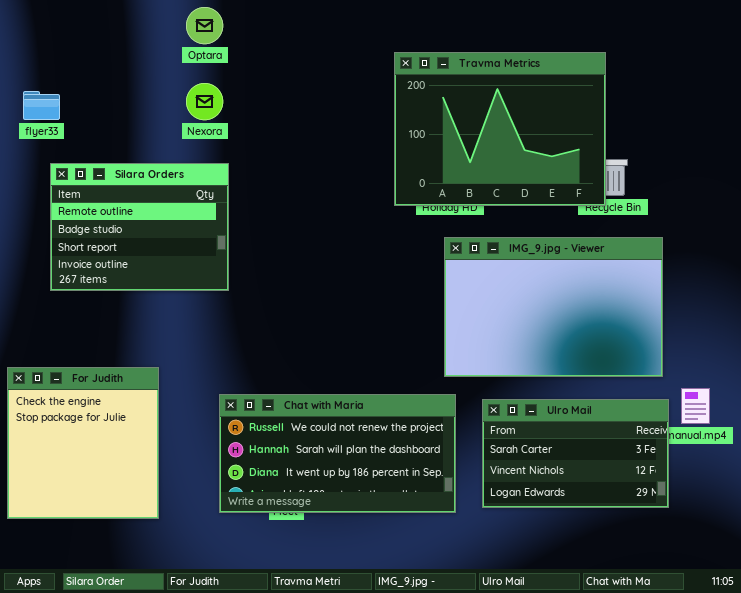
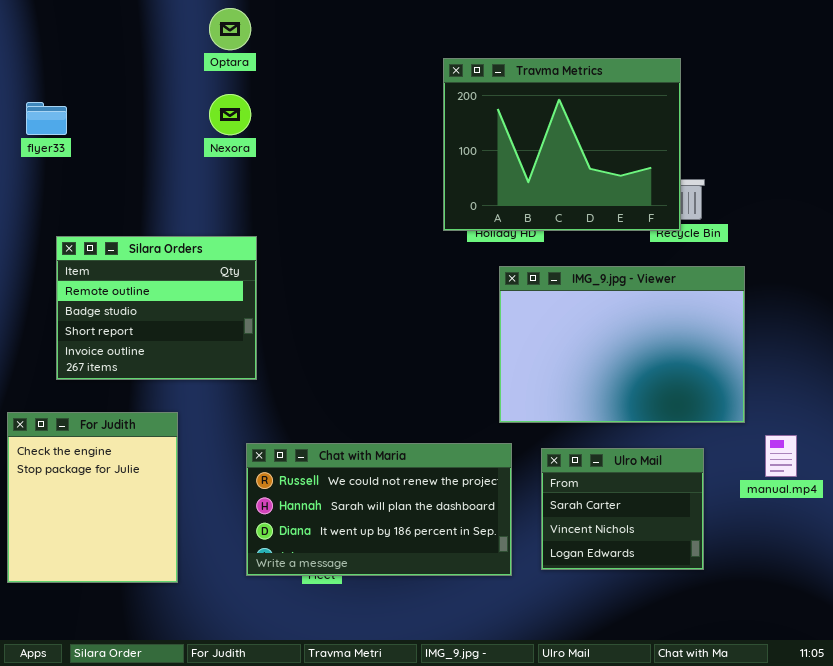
Silara Orders: [50,163,229,291] -> [56,236,257,380], moved
Ulro Mail: [482,399,669,508] -> [541,448,704,570], resized

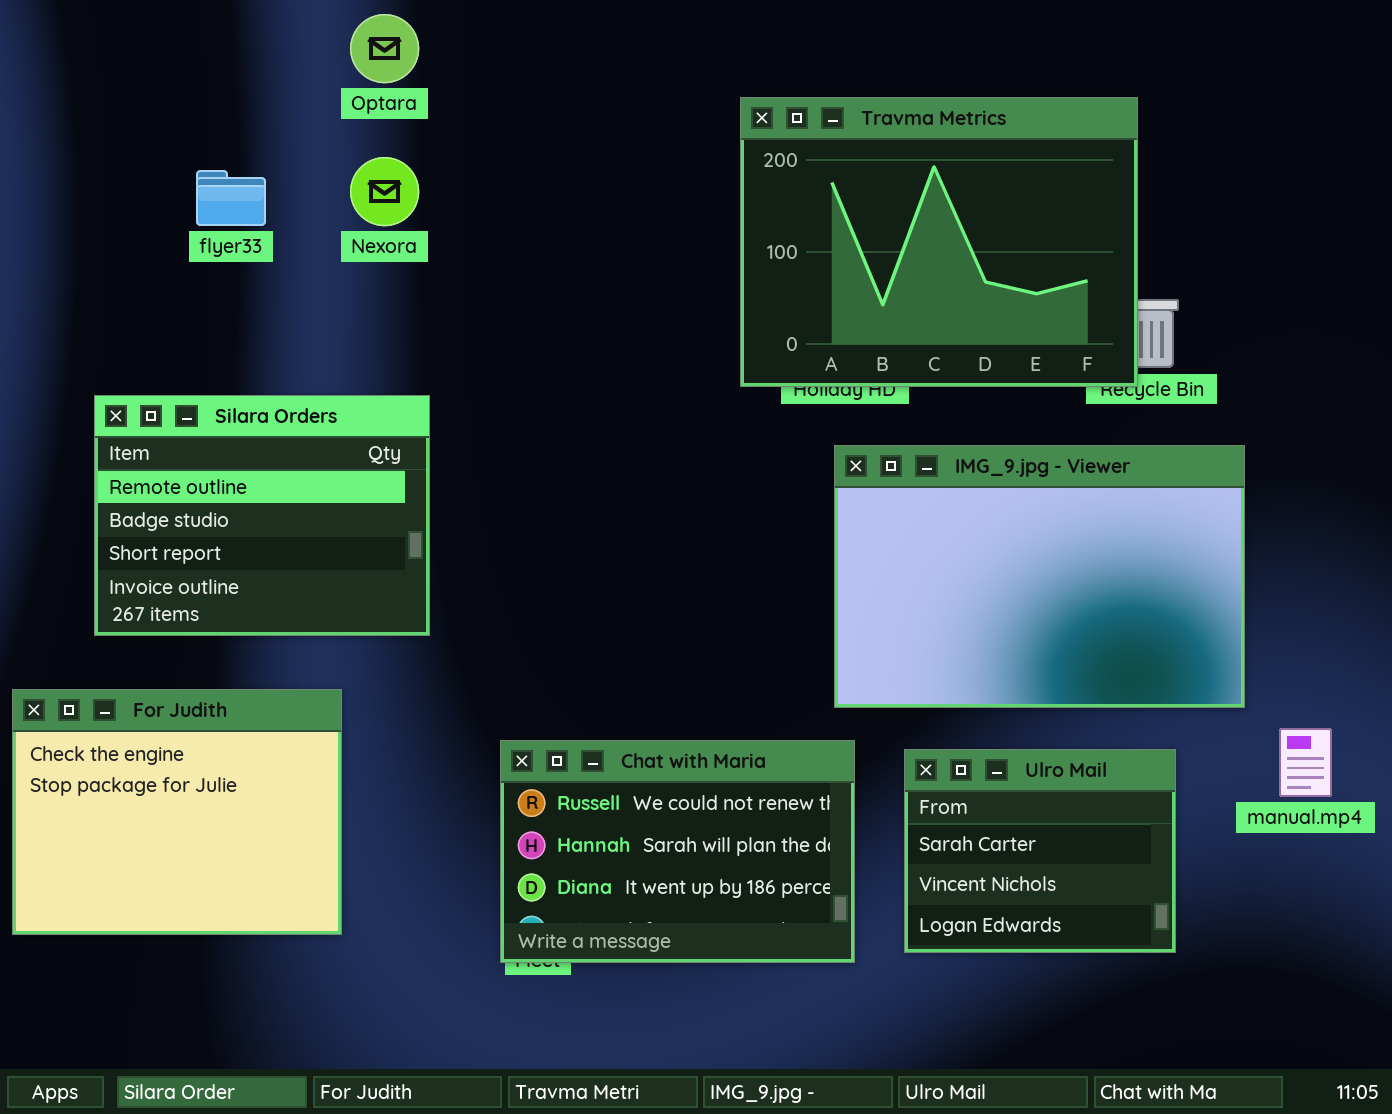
flyer33: [26,102,67,135] -> [196,170,266,226], moved
For Judith: [7,412,178,583] -> [12,689,342,935], resized
Chat with Maria: [246,443,512,576] -> [500,740,855,963], resized

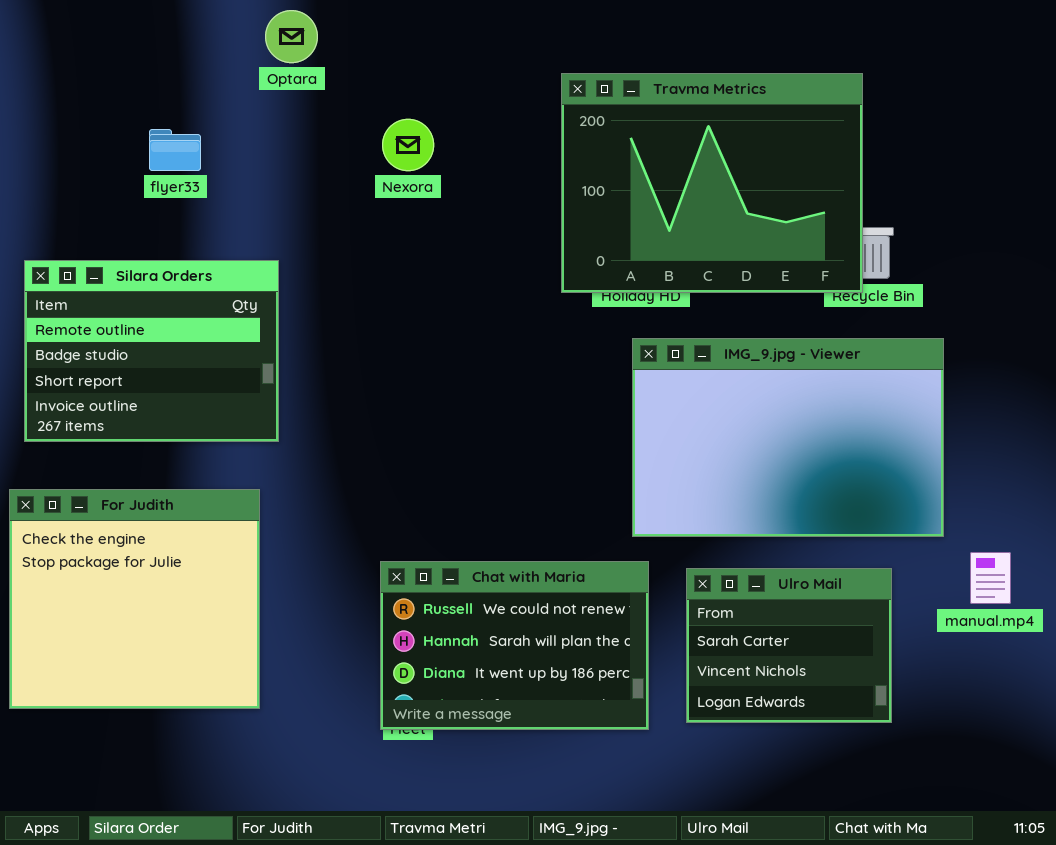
Nexora: [350,157,419,226] -> [382,119,434,171], moved
Silara Orders: [94,395,430,636] -> [24,260,279,442], moved
For Judith: [12,689,342,935] -> [9,489,260,709], resized

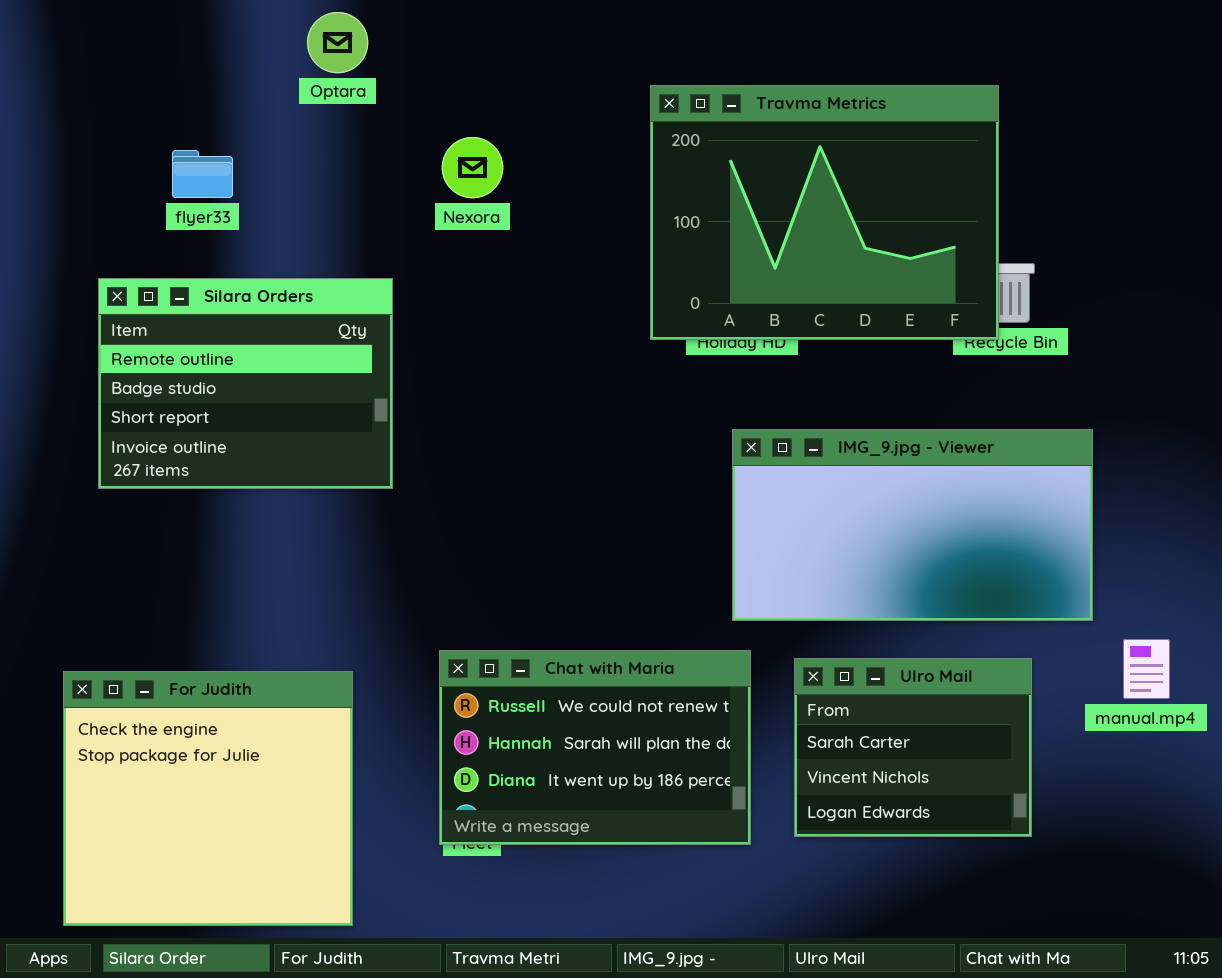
Silara Orders: [24,260,279,442] -> [98,278,393,489], moved
IMG_9.jpg - Viewer: [632,338,944,537] -> [732,429,1093,621], resized
For Judith: [9,489,260,709] -> [63,671,353,926], moved

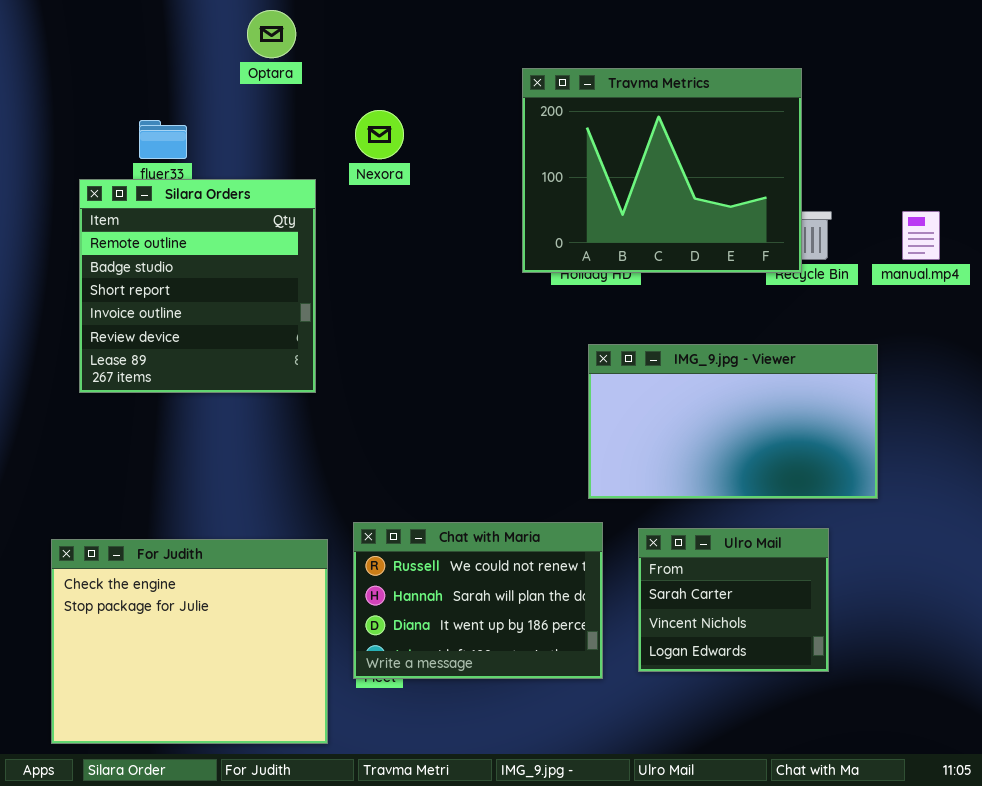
Silara Orders: [98,278,393,489] -> [79,179,316,393], resized
manual.mp4: [1123,639,1170,699] -> [902,211,940,260], moved
For Judith: [63,671,353,926] -> [51,539,328,744], resized

